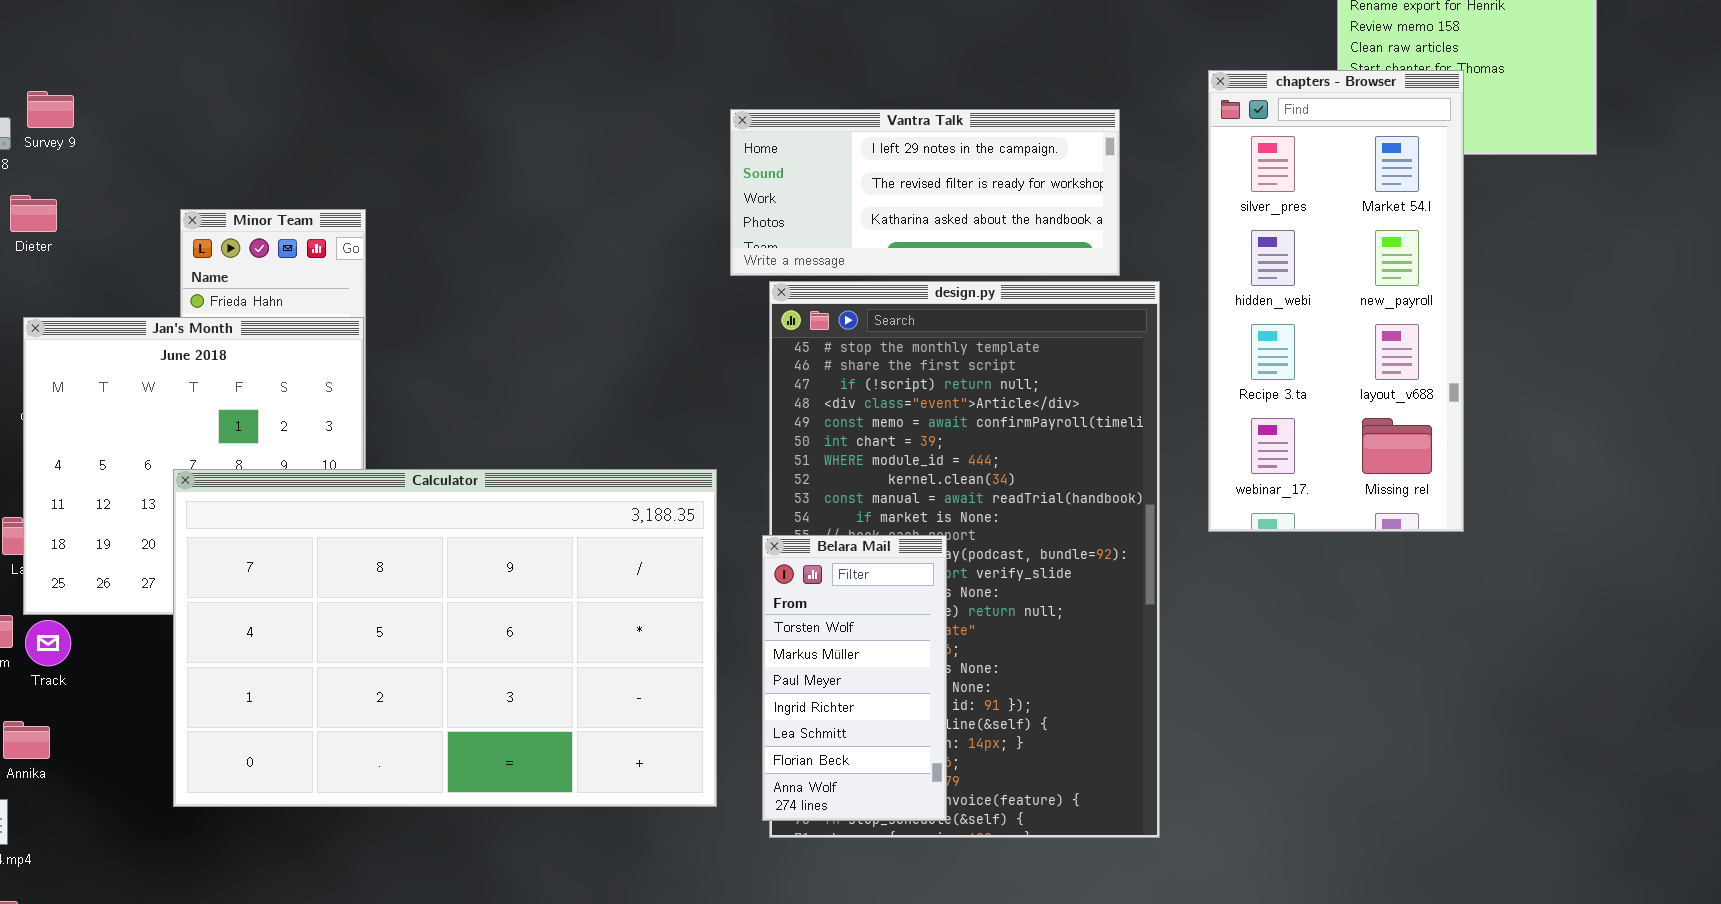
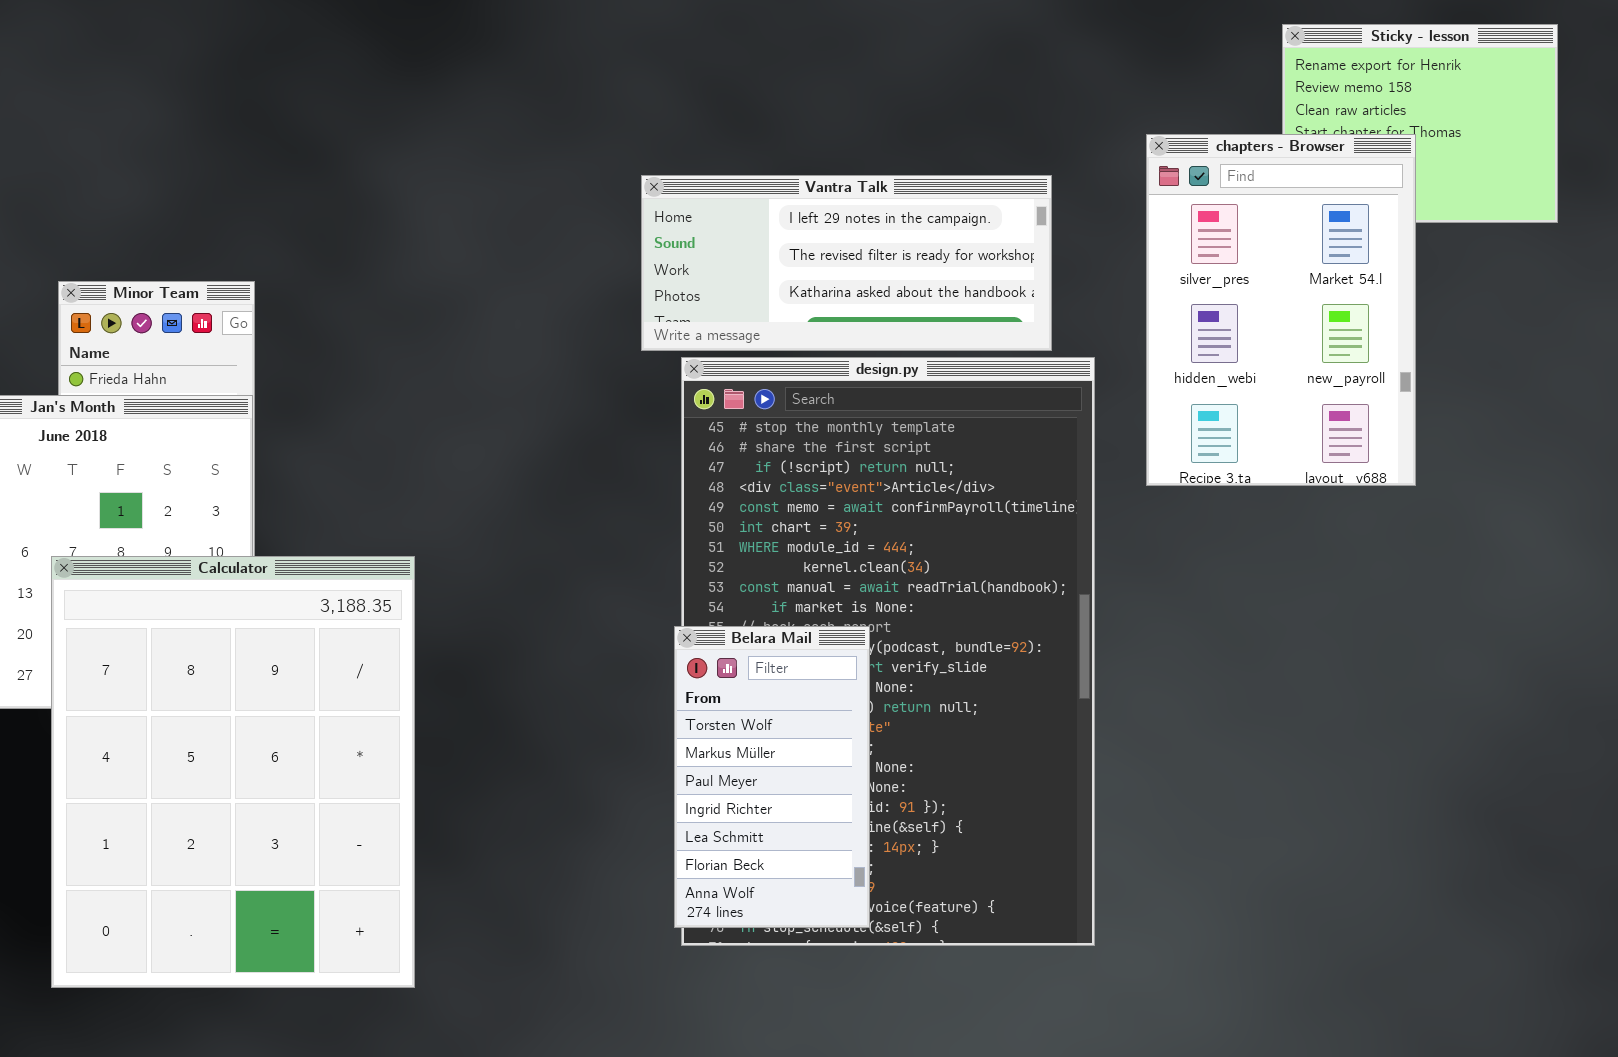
chapters - Browser: [1208,70,1464,532] -> [1146,134,1416,486], resized
Calculator: [173,469,717,807] -> [51,556,415,988], resized

